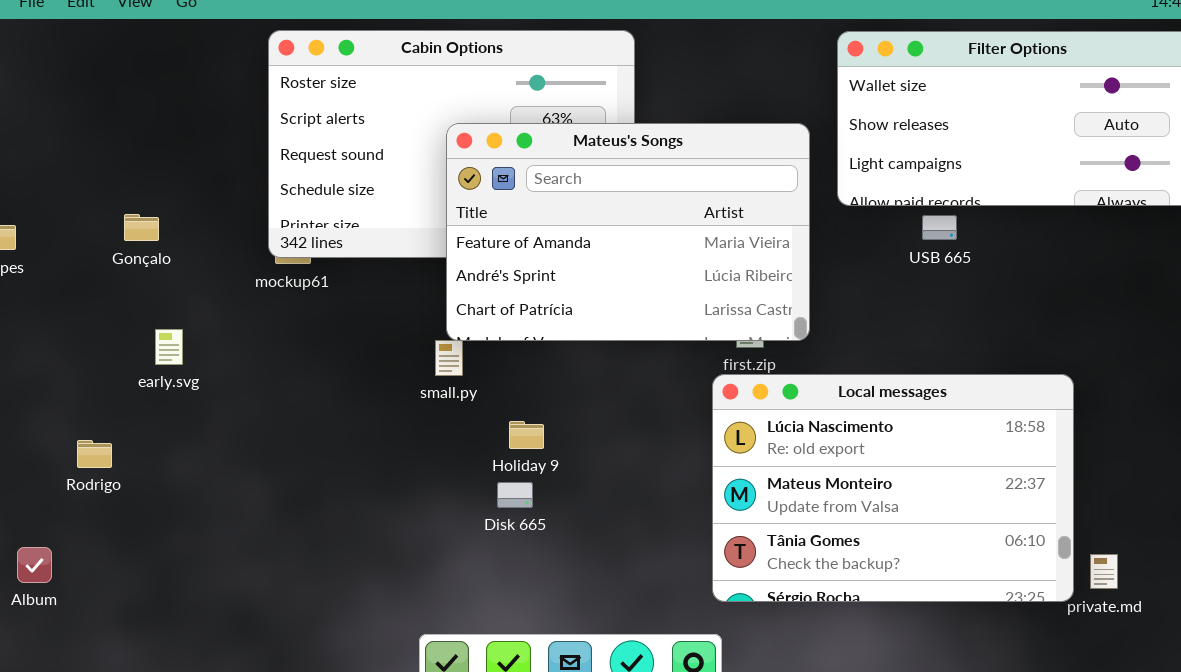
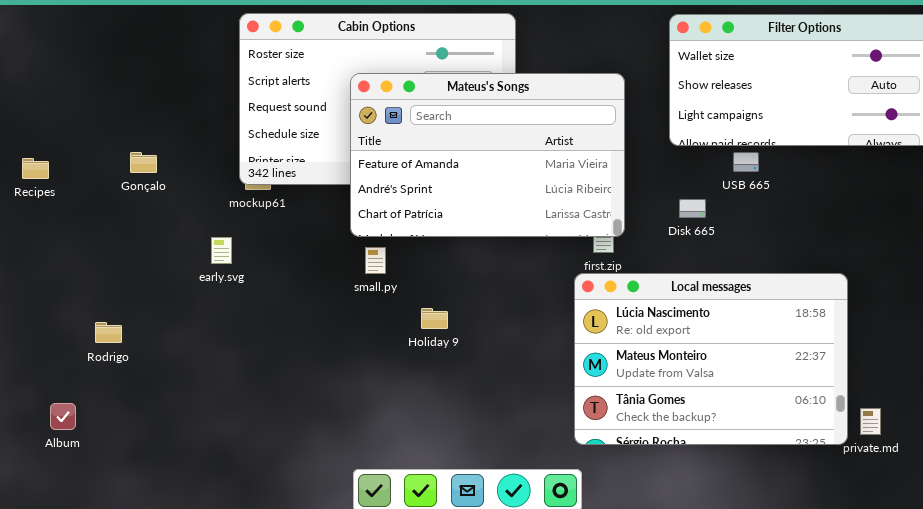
Mateus's Songs: [446,123,810,341] -> [350,73,625,237], moved
early.svg: [155,329,183,365] -> [211,237,232,264], moved
Disk 665: [497,482,533,508] -> [679,199,706,218], moved

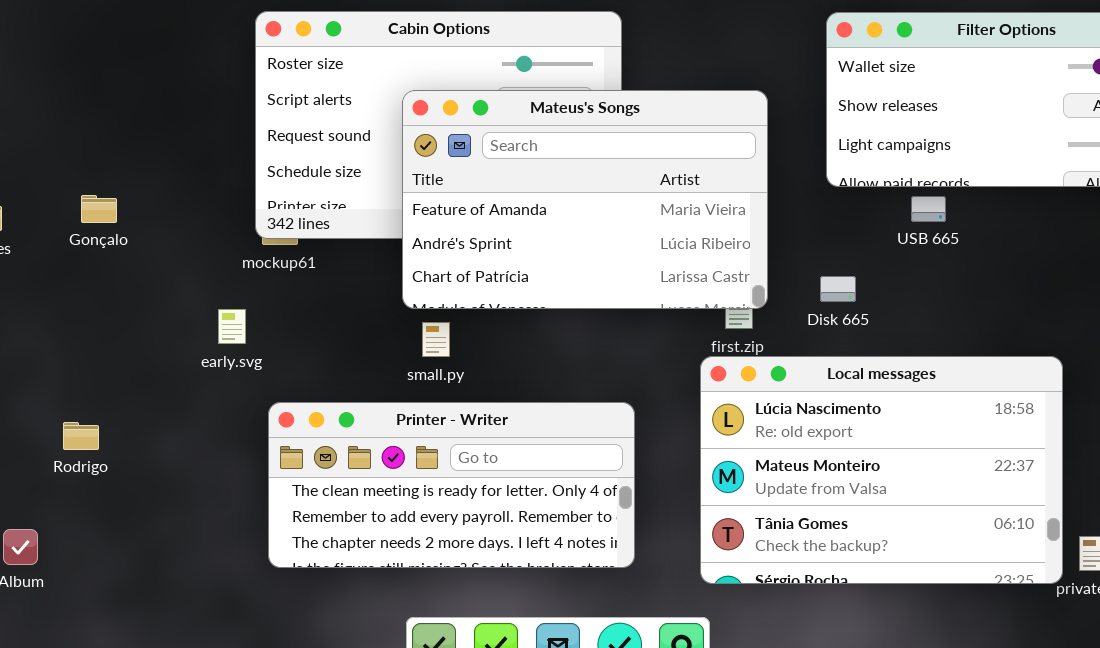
Gonçalo: [130,152,157,173] -> [81,195,117,223], moved
Disk 665: [679,199,706,218] -> [820,276,856,302], moved
Printer - Writer: none -> [268,402,635,568], opened

